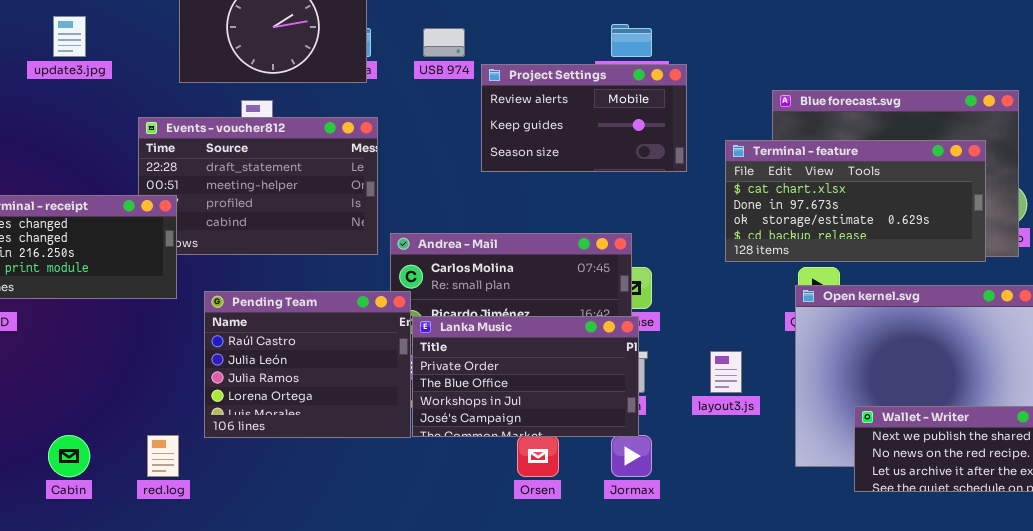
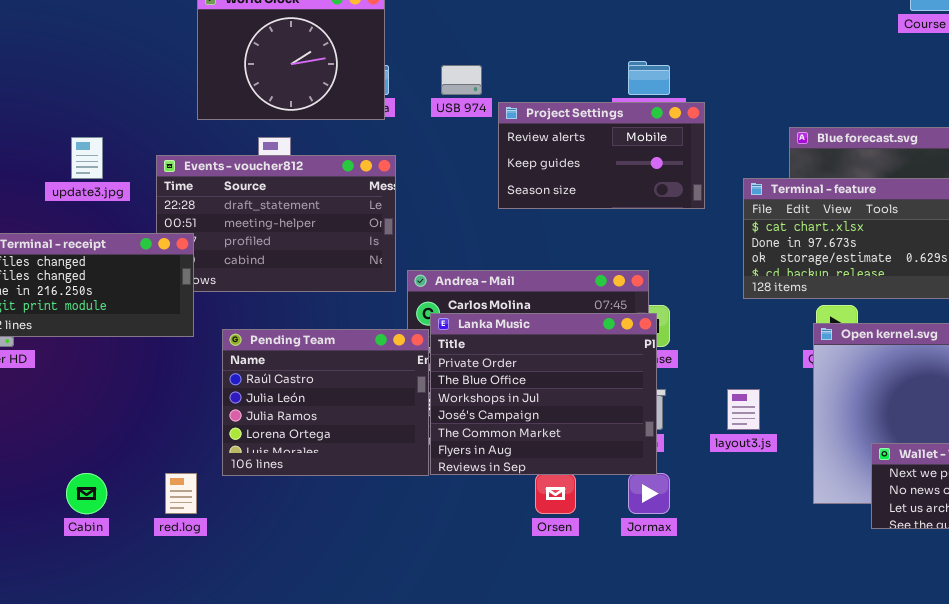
update3.jpg: [53,16,86,57] -> [71,137,103,179], moved
Lanka Music: [412,316,639,437] -> [430,313,657,475], resized

